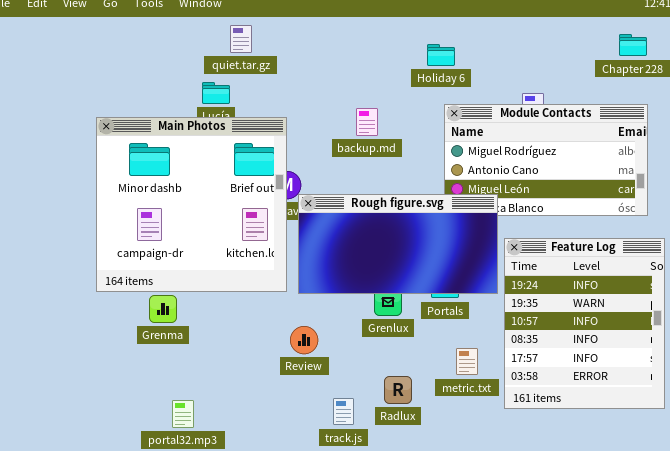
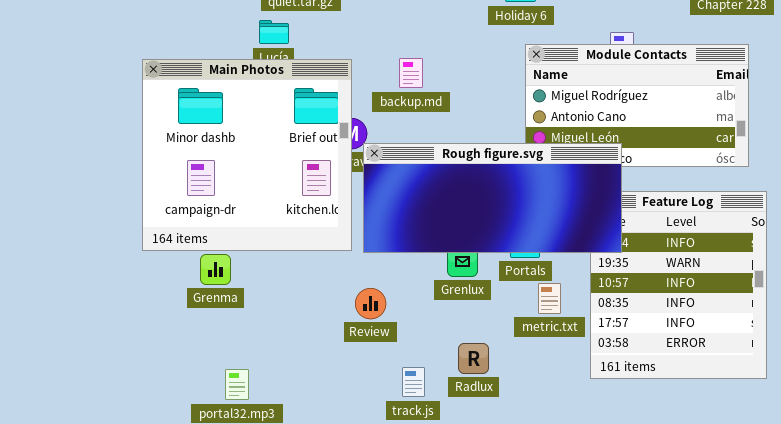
backup.md: [356,108,378,136] -> [399,58,423,88], moved
Rough figure.svg: [298,194,498,294] -> [363,143,622,253], resized
metric.txt: [456,348,478,375] -> [538,283,561,314], moved

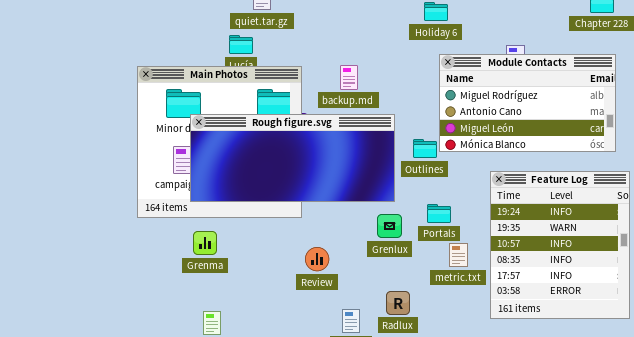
Rough figure.svg: [363,143,622,253] -> [190,114,395,202], moved
Grenma: [200,254,231,285] -> [193,231,217,255], moved

